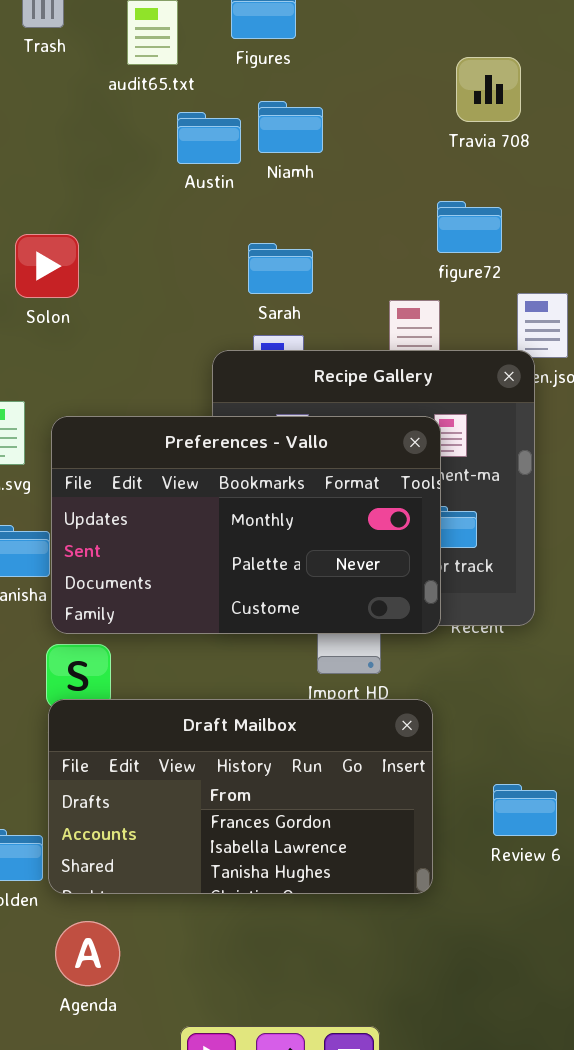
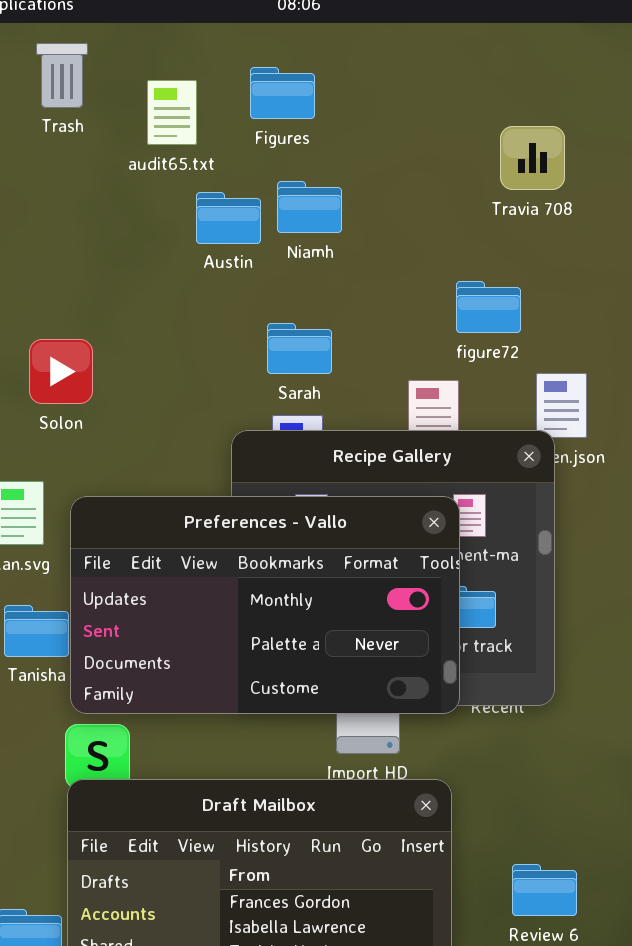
Travia 708: [456,57,521,122] -> [500,126,565,190], moved
Solon: [15,234,79,298] -> [29,339,93,404], moved

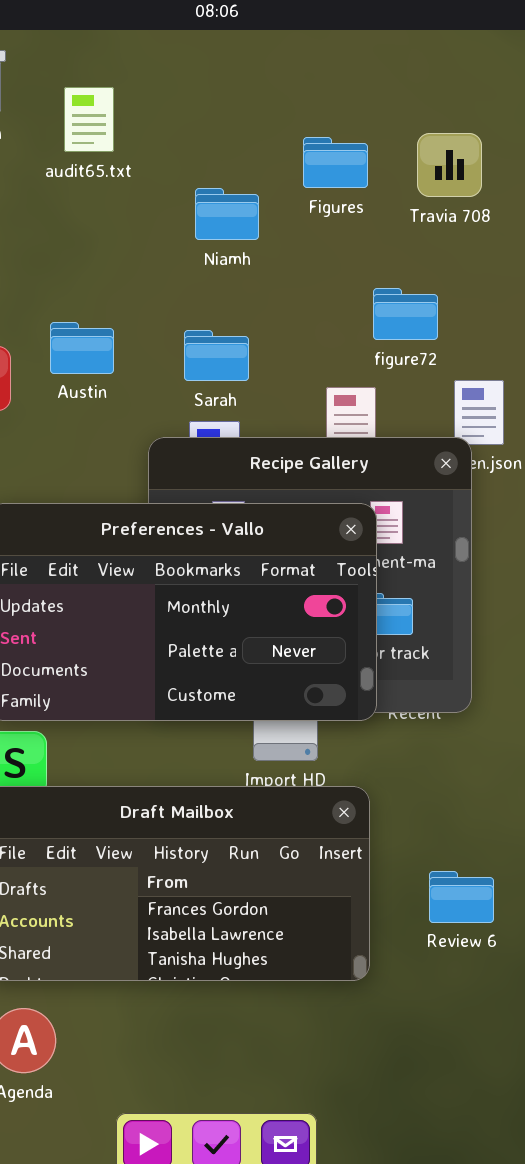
Figures: [250,67,315,119] -> [303,137,368,188], moved
Austin: [196,192,261,244] -> [50,322,114,374], moved

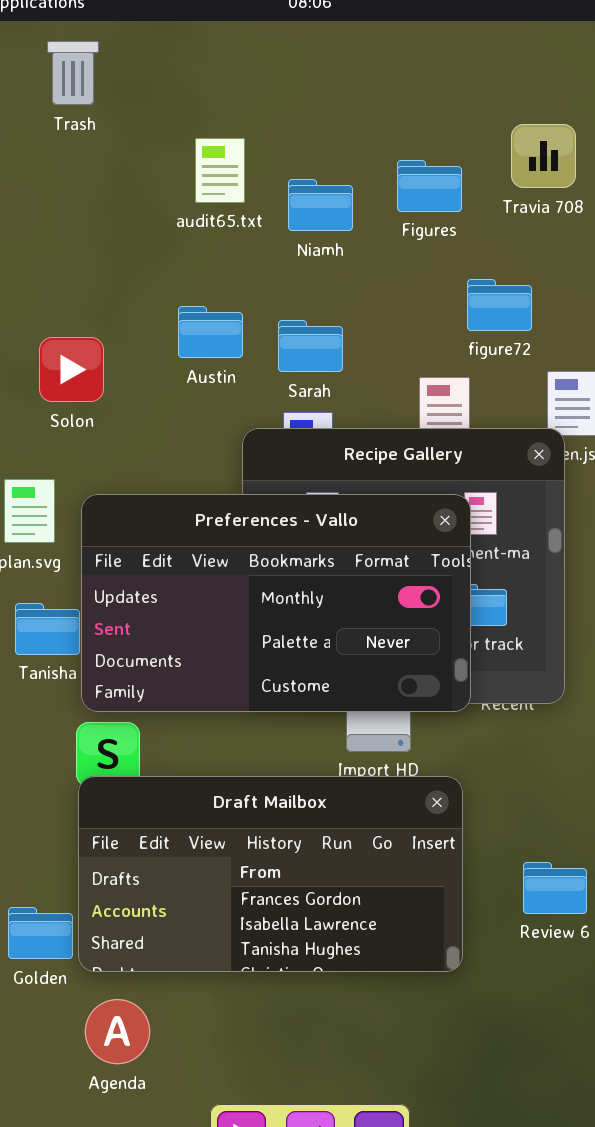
audit65.txt: [64,87,114,152] -> [195,138,245,203], moved
Figures: [303,137,368,188] -> [397,160,462,212], moved
Austin: [50,322,114,374] -> [178,306,243,358], moved

